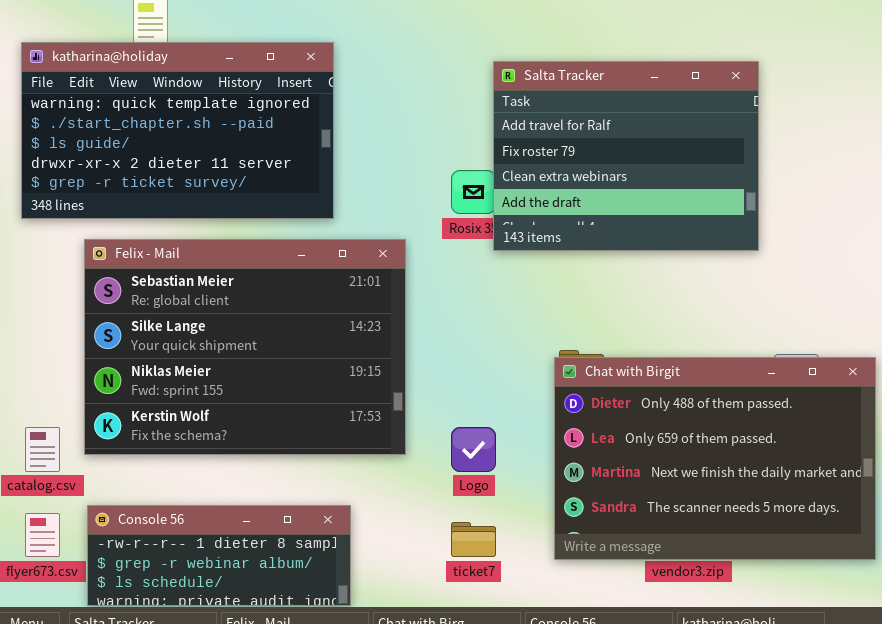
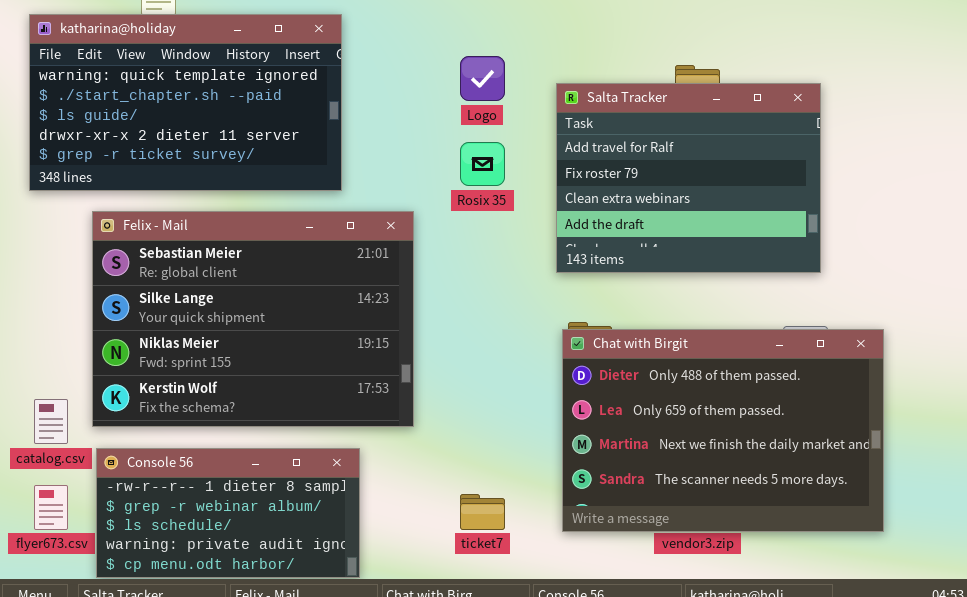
Salta Tracker: [493,61,759,251] -> [556,83,821,273], moved
Logo: [451,427,496,472] -> [460,56,505,101], moved
Console 56: [87,505,351,606] -> [96,448,360,578], resized

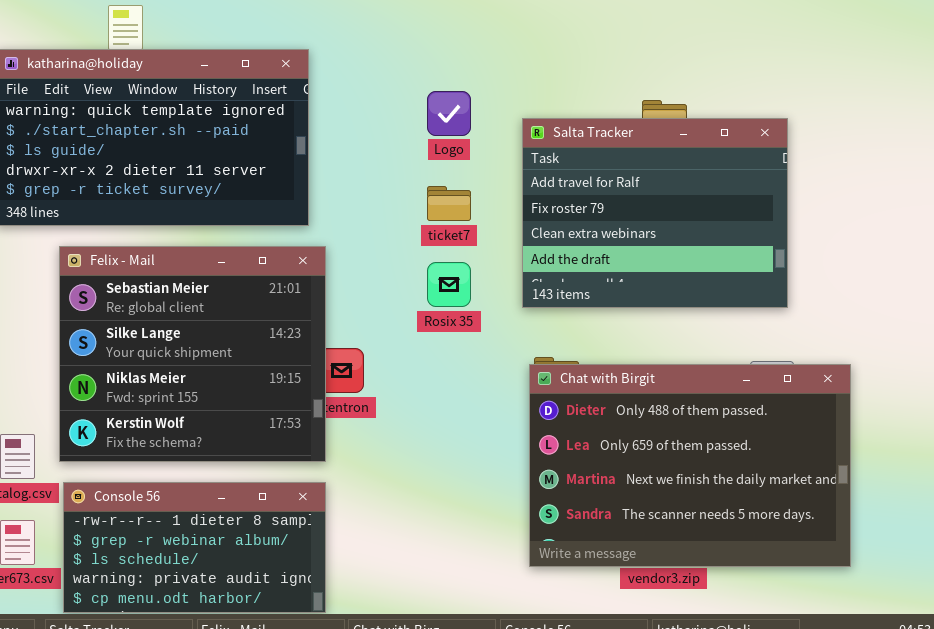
Rosix 35: [460,142,505,186] -> [427,262,471,307], moved
Felix - Mail: [92,211,414,427] -> [59,246,326,462], resized
ticket7: [460,494,505,530] -> [427,186,471,221], moved

